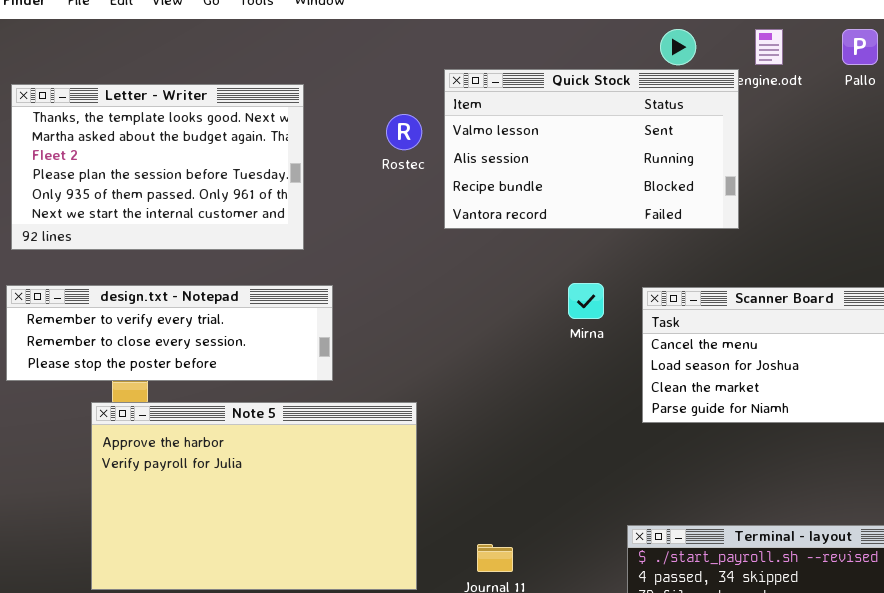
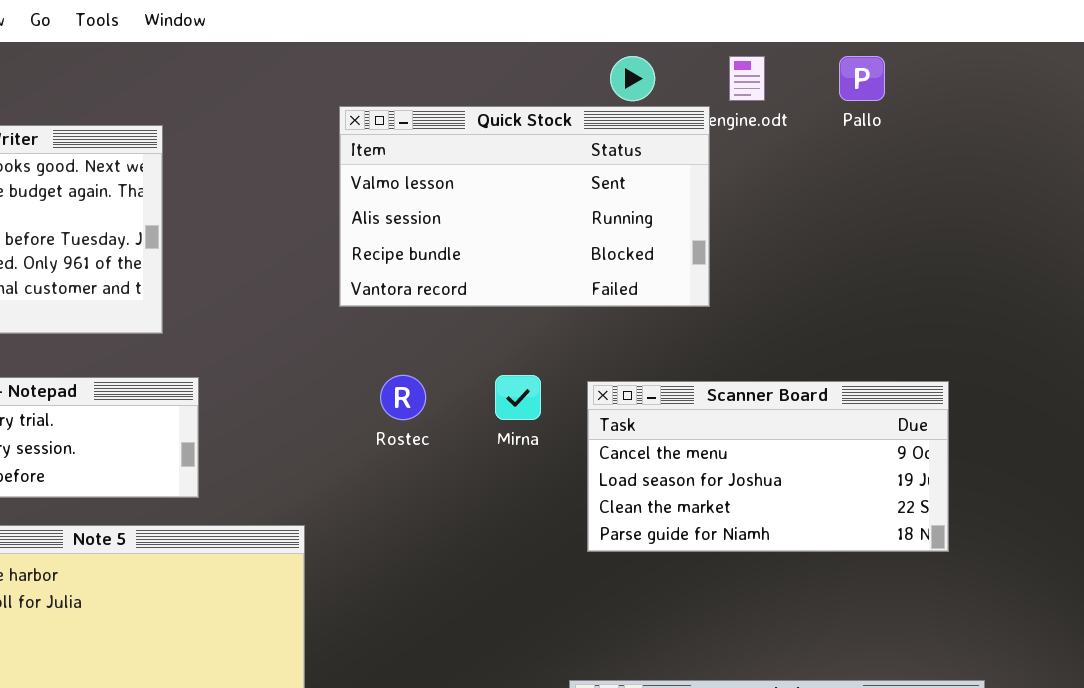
Rostec: [386,114,422,150] -> [380,375,426,420], moved

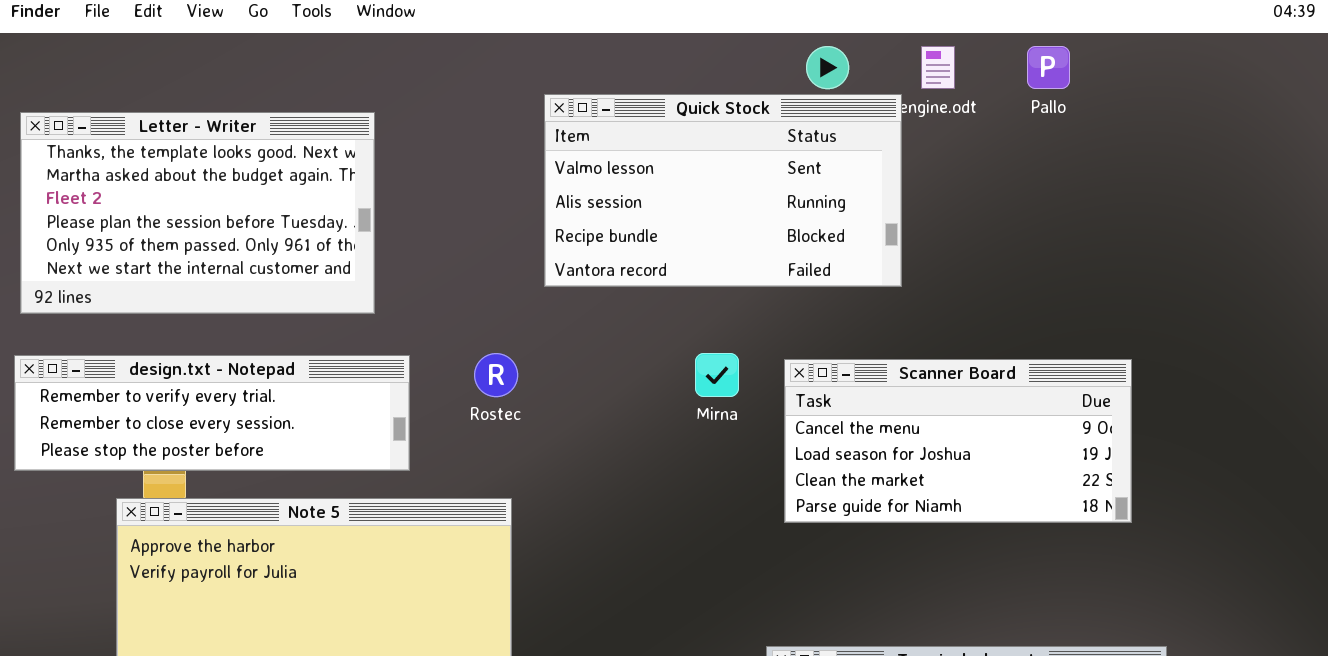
Rostec: [380,375,426,420] -> [474,353,518,397], moved

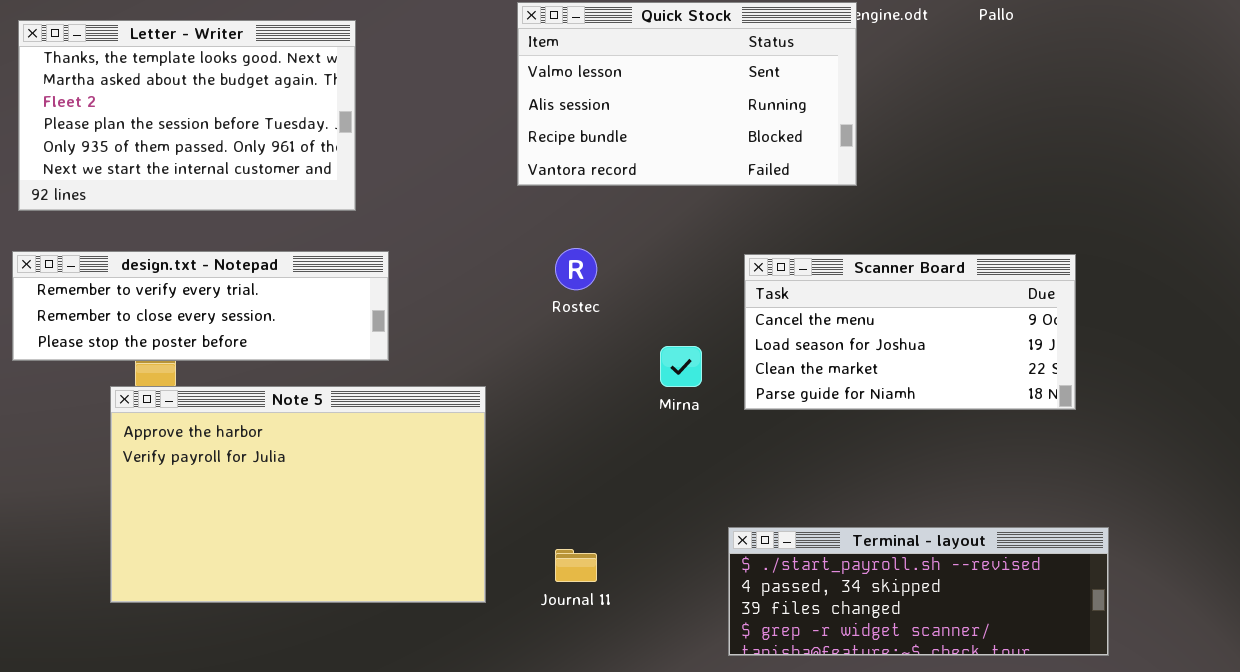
Rostec: [474,353,518,397] -> [555,248,597,290], moved
Mirna: [695,353,739,397] -> [660,346,702,387], moved

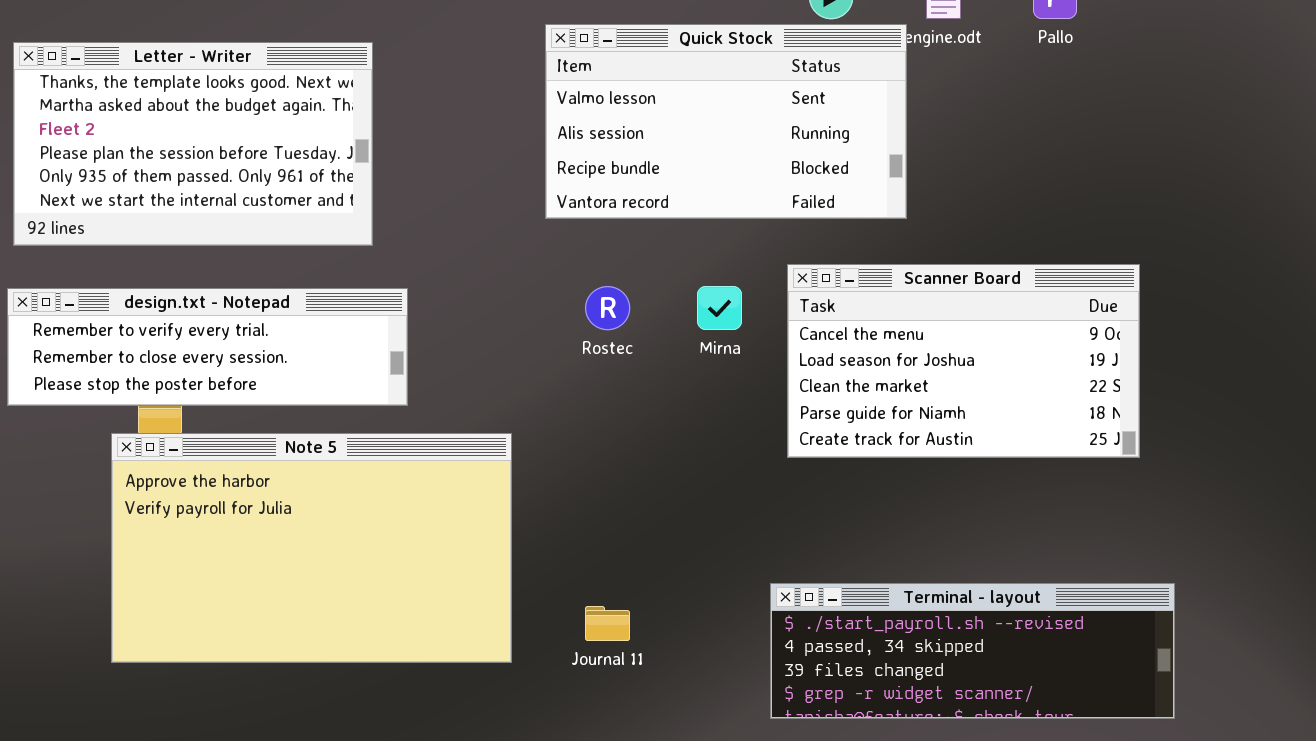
Scanner Board: [744,254,1076,410] -> [787,264,1140,458], resized
Mirna: [660,346,702,387] -> [697,286,742,330], moved

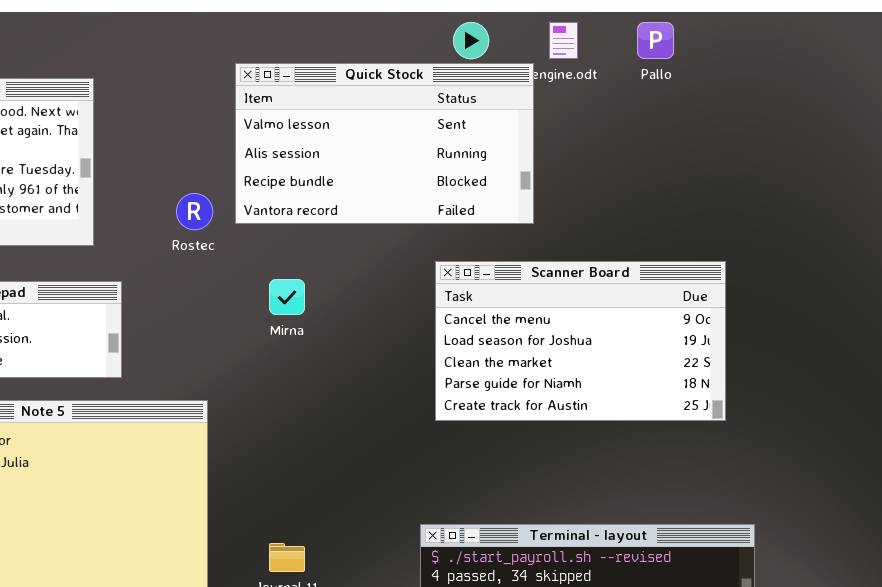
Rostec: [585,286,630,330] -> [176,193,213,230], moved
Mirna: [697,286,742,330] -> [269,279,305,315], moved

